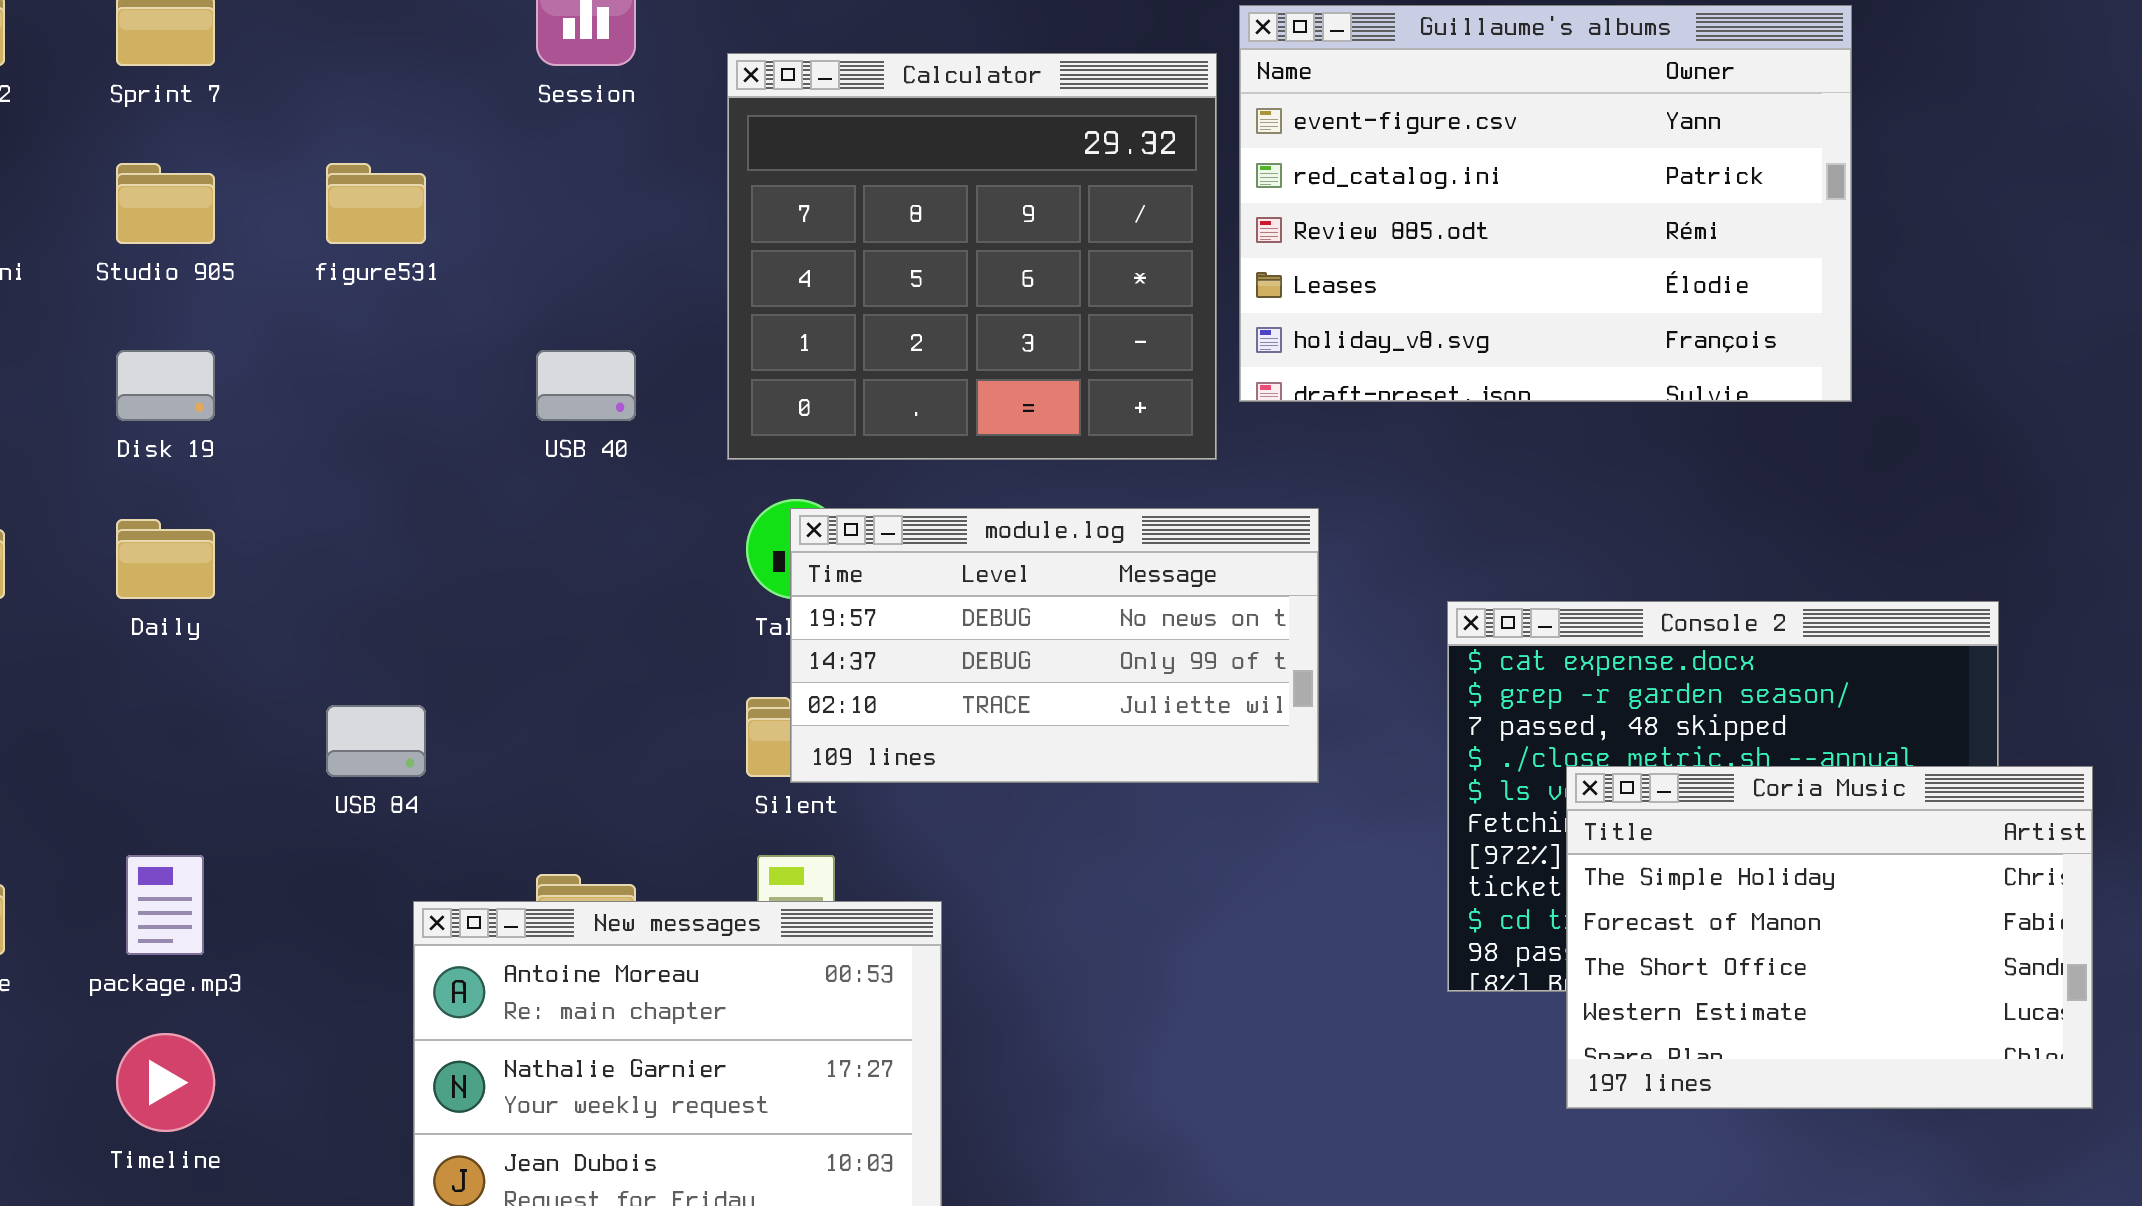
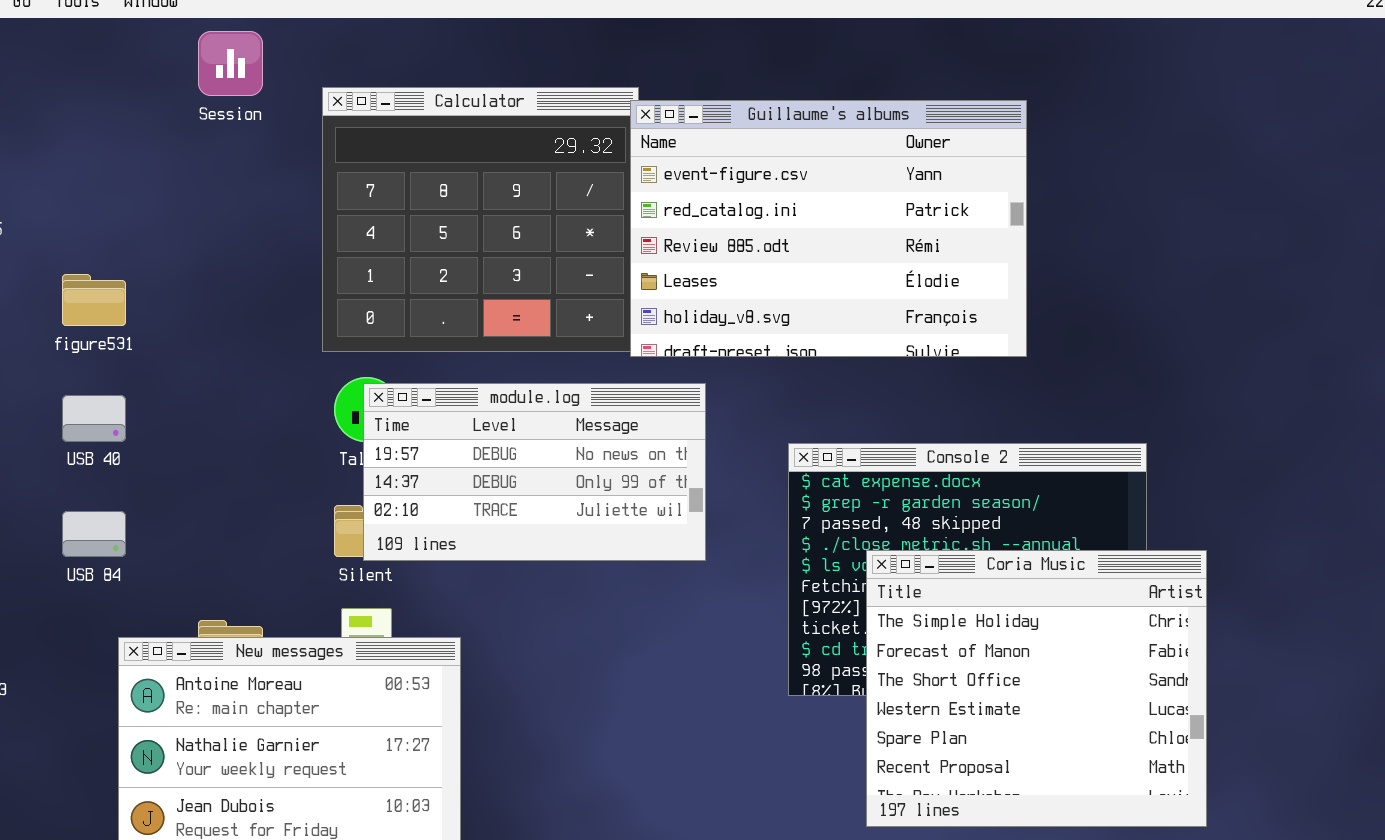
Guillaume's albums: [1239,5,1852,402] -> [630,100,1027,357], moved
figure531: [326,163,426,244] -> [62,274,126,326], moved
USB 40: [536,350,636,421] -> [62,395,126,442], moved
Coria Music: [1566,766,2093,1109] -> [866,550,1207,827], resized

